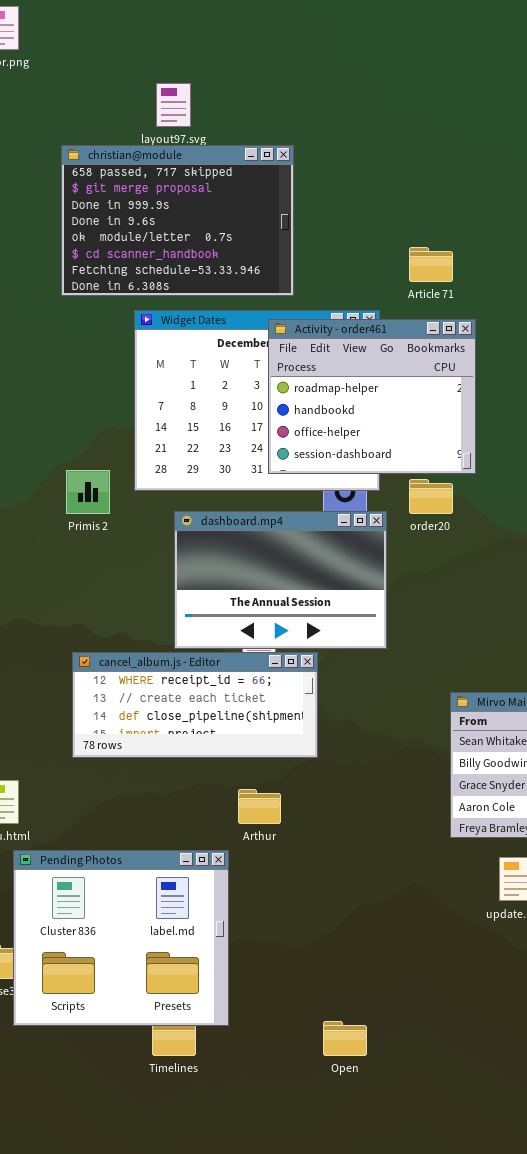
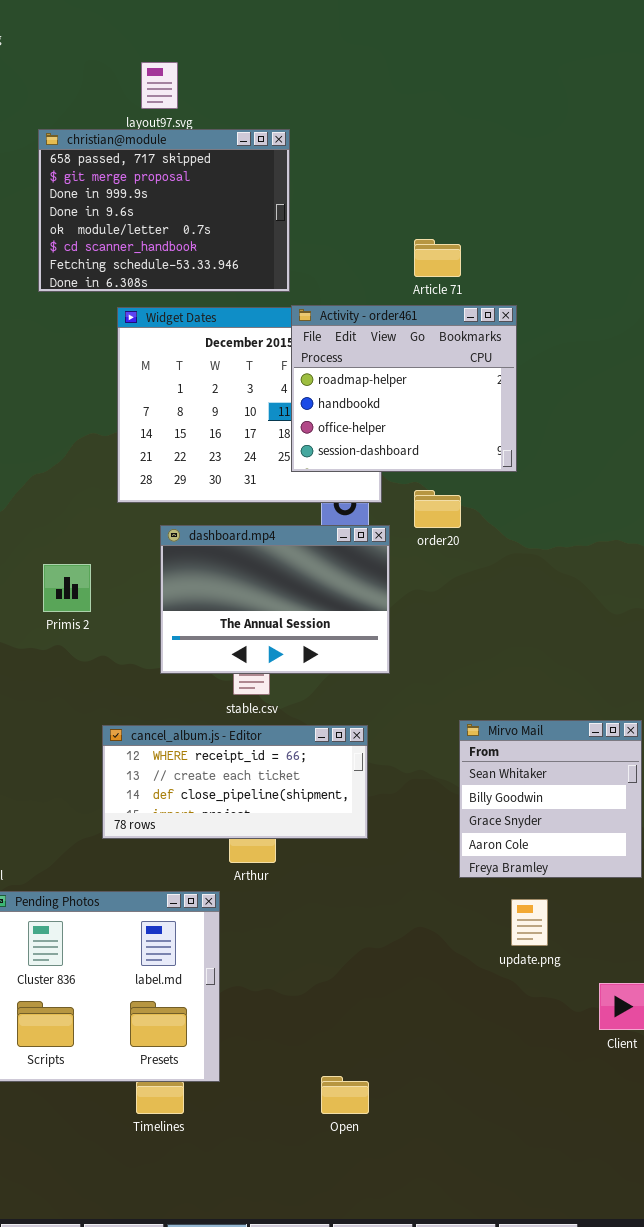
Activity - order461: [268,319,476,474] -> [291,305,517,472], moved
Primis 2: [66,470,110,514] -> [43,564,91,612], moved
cancel_album.js - Editor: [72,652,318,758] -> [102,725,368,839], moved

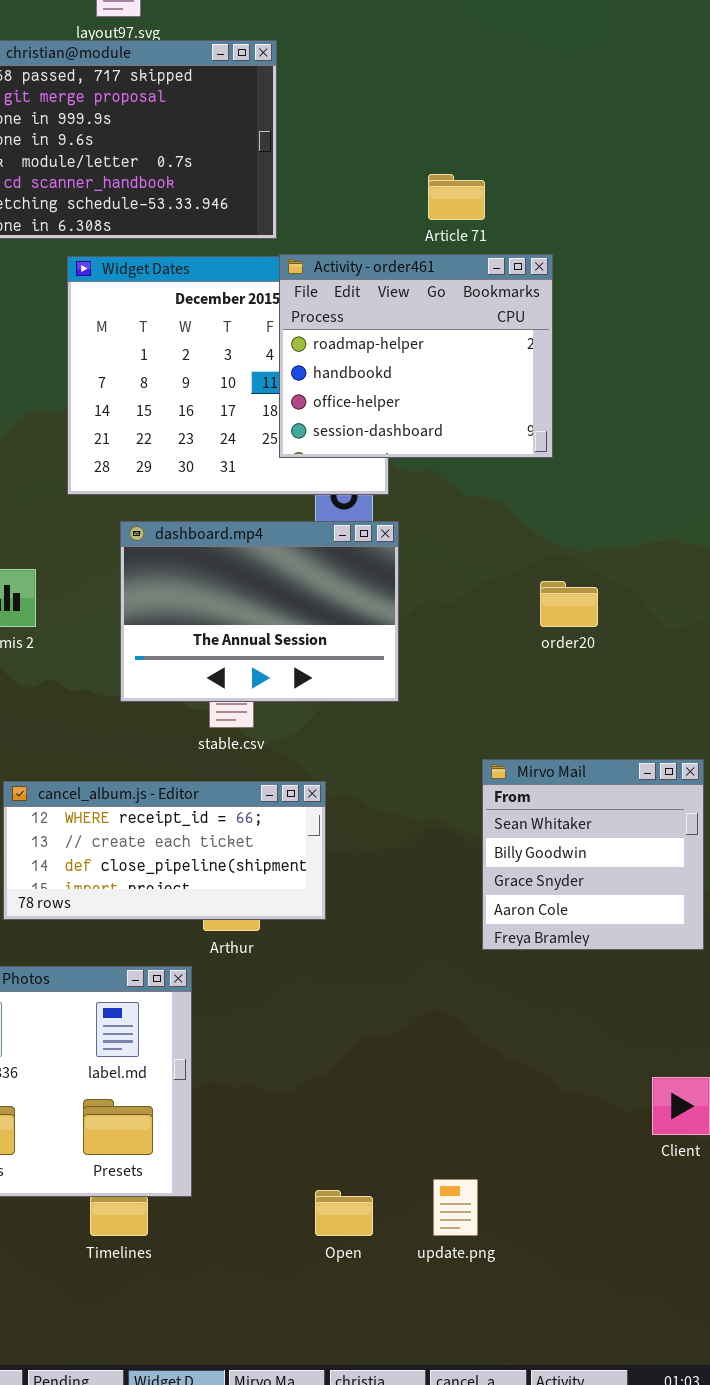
order20: [414,490,461,528] -> [540,581,598,627], moved
cancel_album.js - Editor: [102,725,368,839] -> [3,781,326,920], moved
update.png: [511,899,548,946] -> [433,1179,478,1236], moved

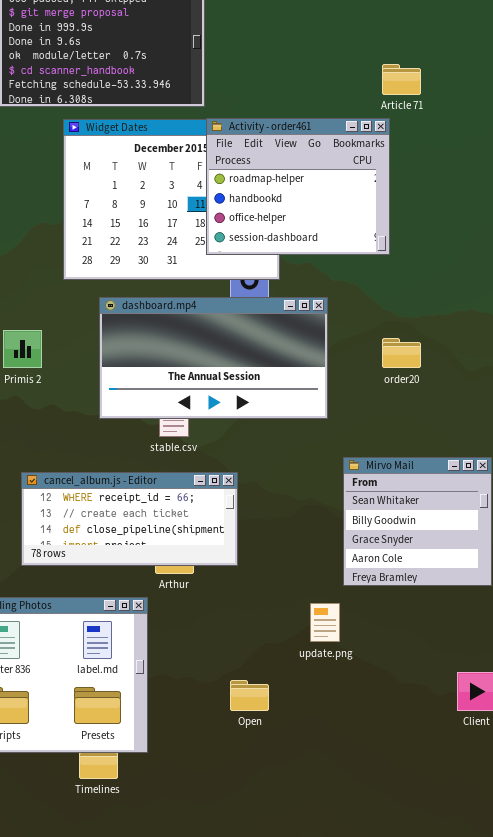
Article 71: [428,174,485,220] -> [382,64,421,95], moved
dashboard.mp4: [120,521,399,702] -> [99,297,328,419], resized
update.png: [433,1179,478,1236] -> [310,603,340,642], moved
Open: [315,1190,373,1236] -> [230,680,269,711], moved

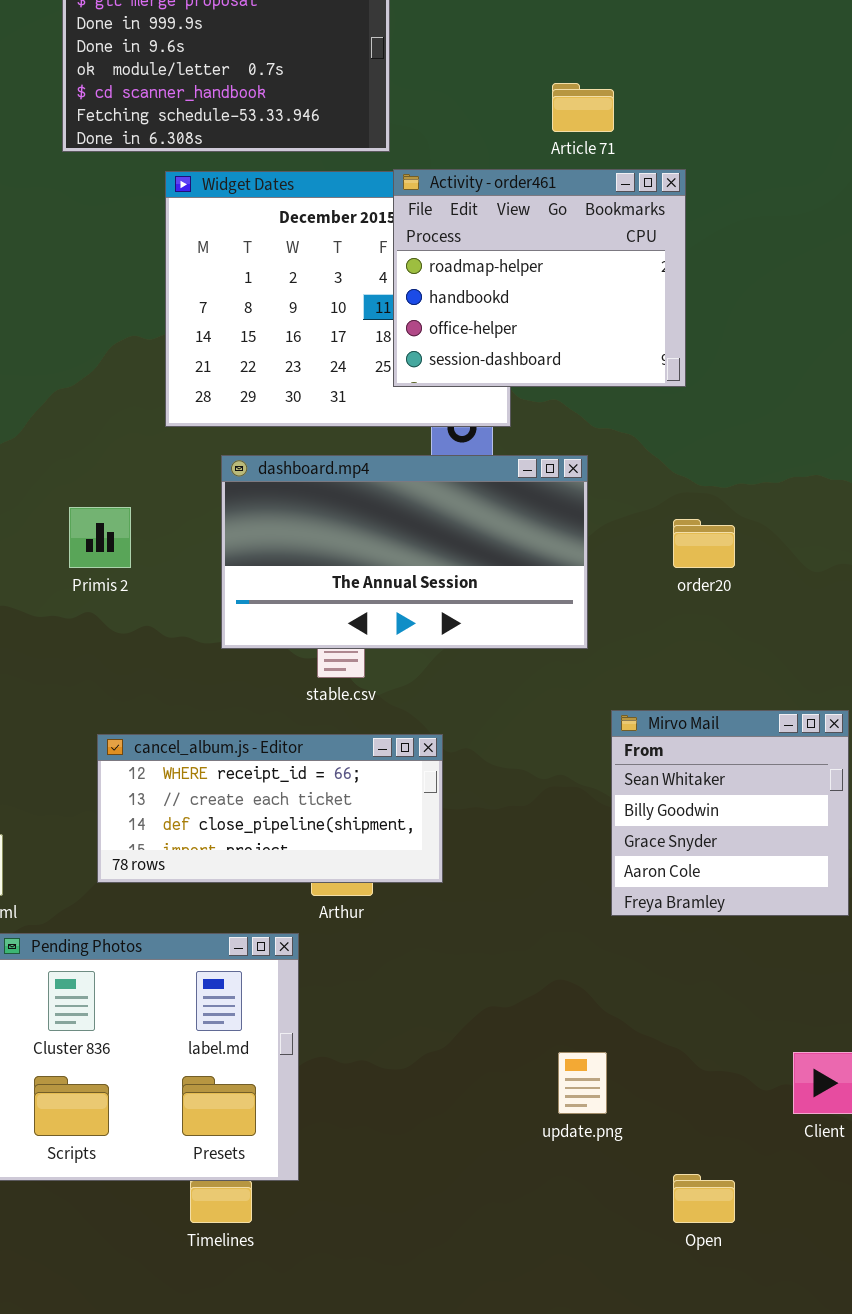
Article 71: [382,64,421,95] -> [552,83,614,132], moved
update.png: [310,603,340,642] -> [558,1052,607,1114], moved
Open: [230,680,269,711] -> [673,1174,735,1223], moved

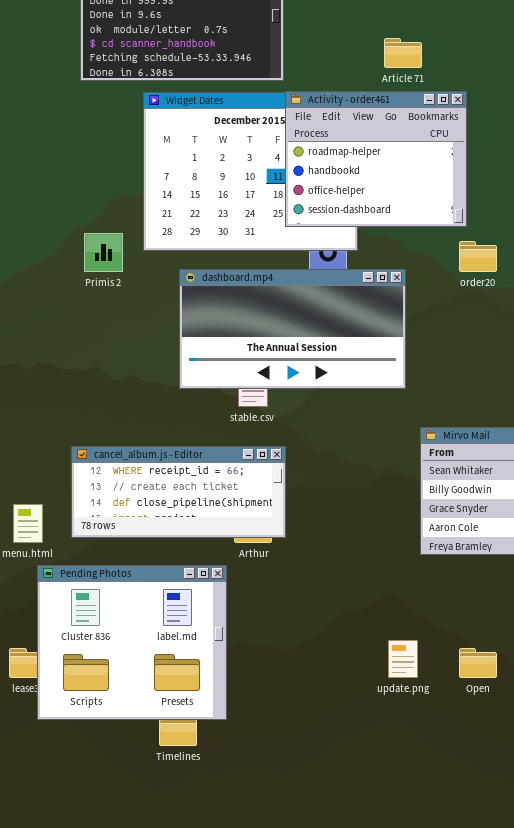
Primis 2: [69,507,131,568] -> [84,233,123,272], moved
order20: [673,519,735,568] -> [459,241,497,272], moved
cancel_album.js - Editor: [97,734,443,883] -> [71,446,286,538], moved
Open: [673,1174,735,1223] -> [459,648,497,678], moved

